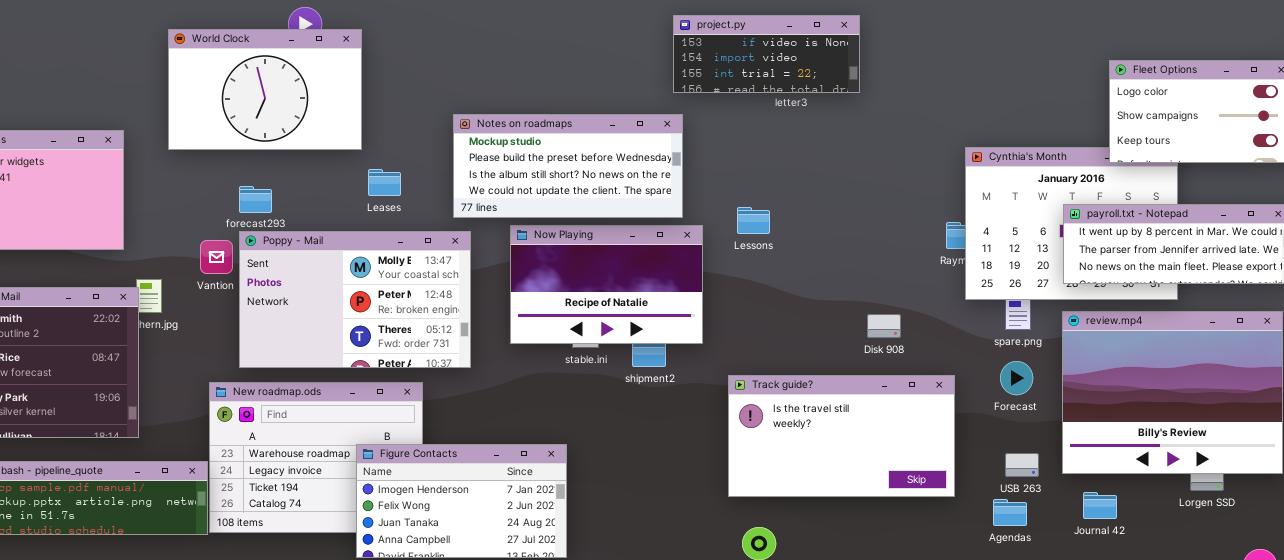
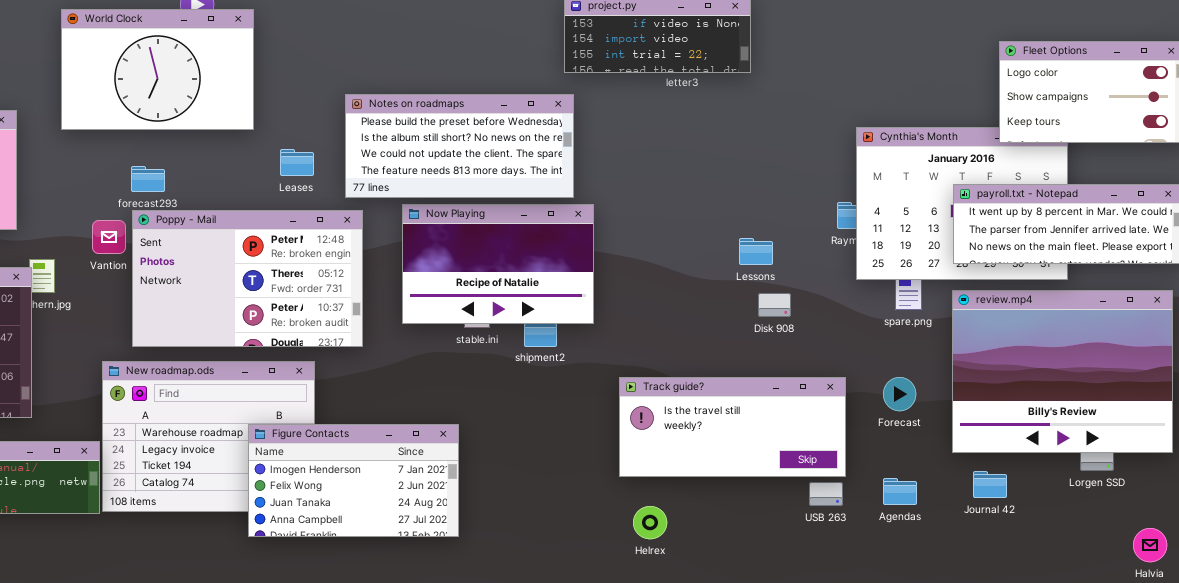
Notes on roadmaps: [453,114,683,218] -> [345,94,574,198], scrolled down 1 row
Leases: [368,169,401,196] -> [280,149,314,176], moved
Lessons: [737,207,770,234] -> [739,238,773,265], moved
Poppy - Mail: [239,231,471,368] -> [132,210,363,347], scrolled down 1 row
Forecast: [1000,361,1033,395] -> [883,377,916,411], moved
Track guide?: [728,375,955,497] -> [619,377,846,477], resized
USB 263: [1005,453,1039,477] -> [809,482,843,506], moved

